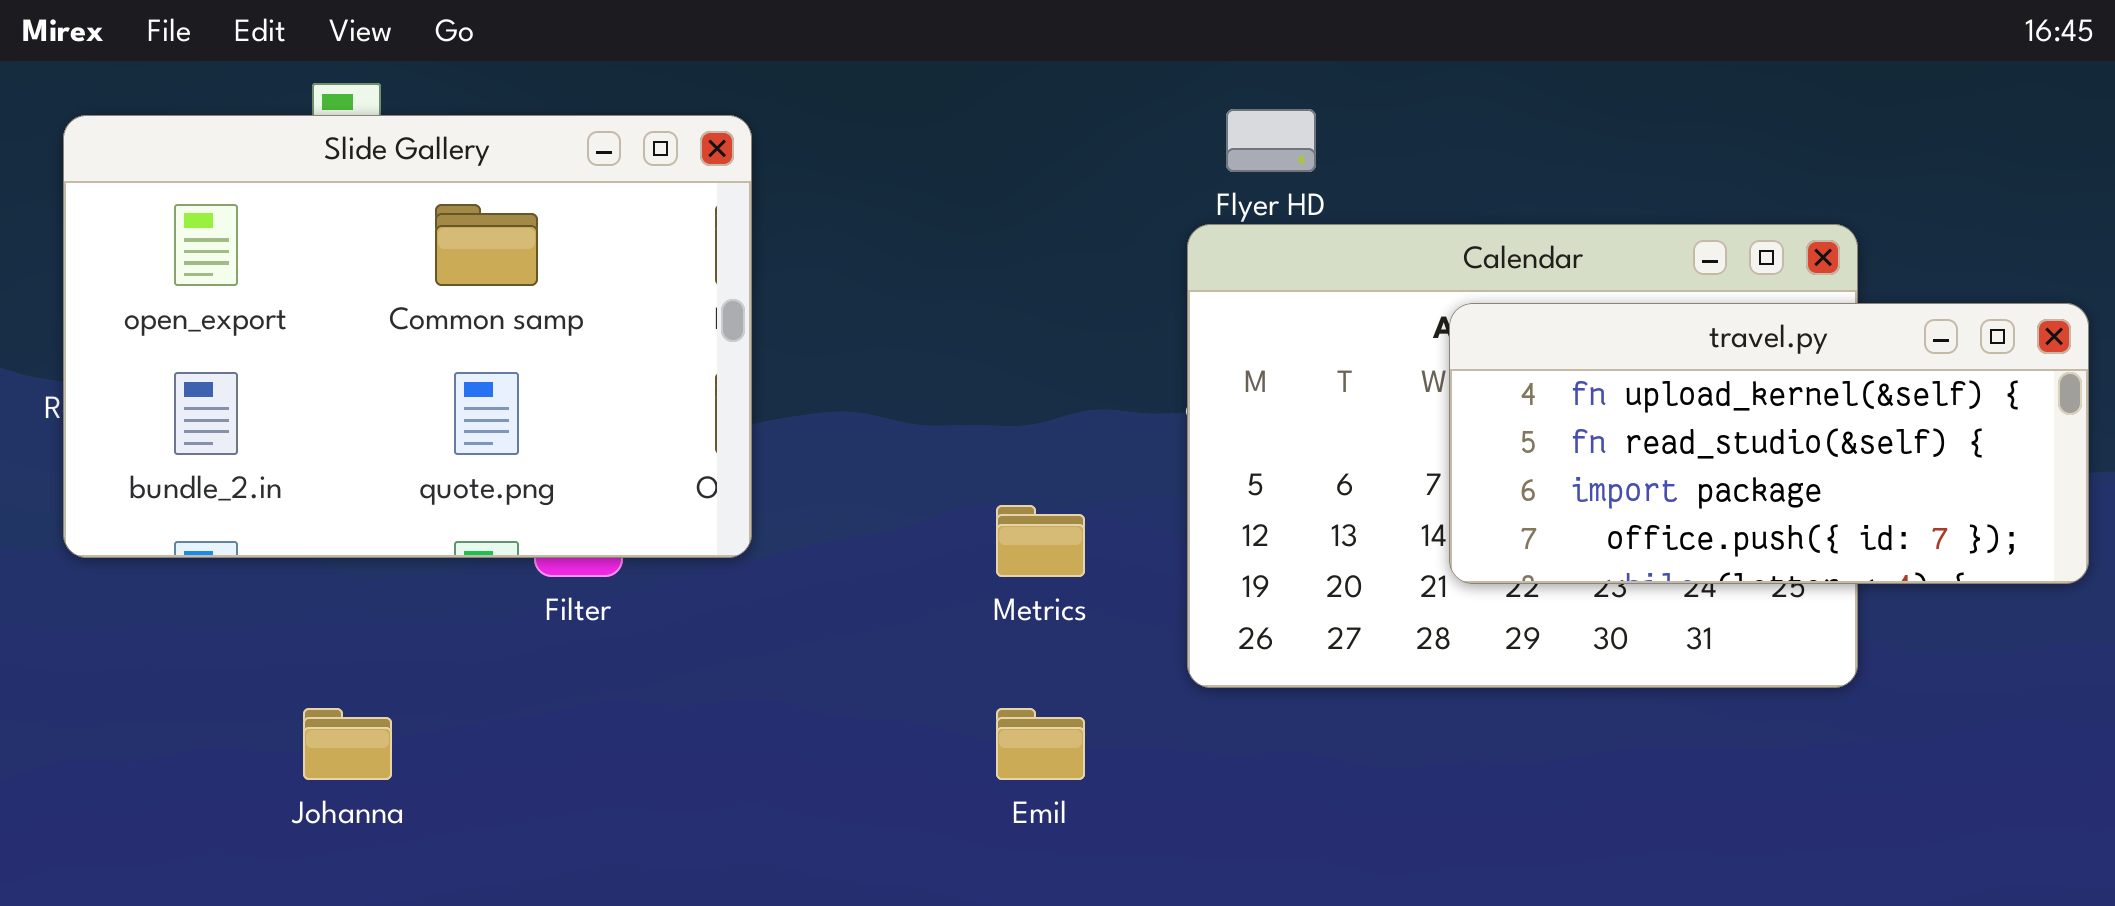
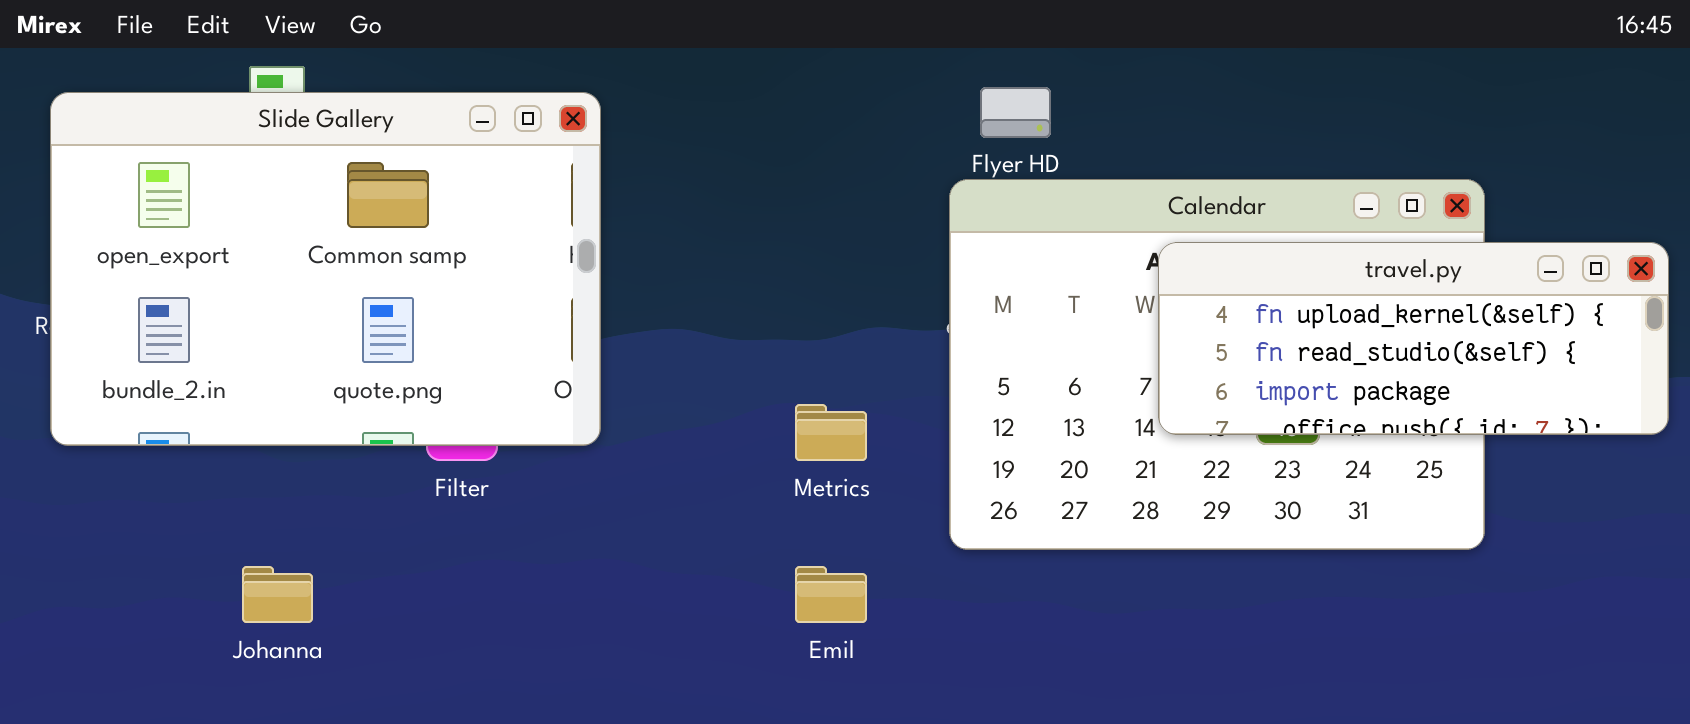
travel.py: [1449,303,2089,584] -> [1158,242,1669,435], resized

